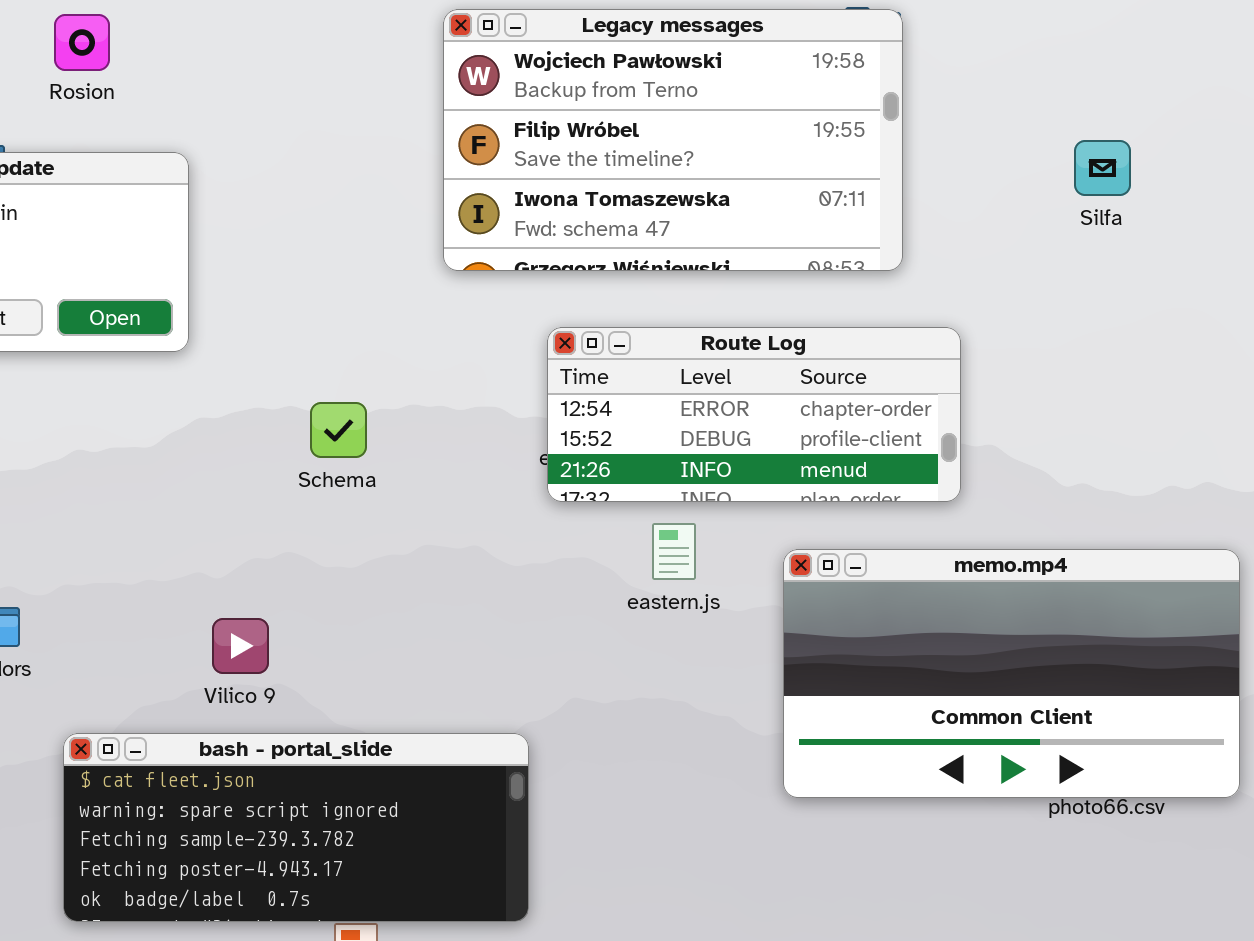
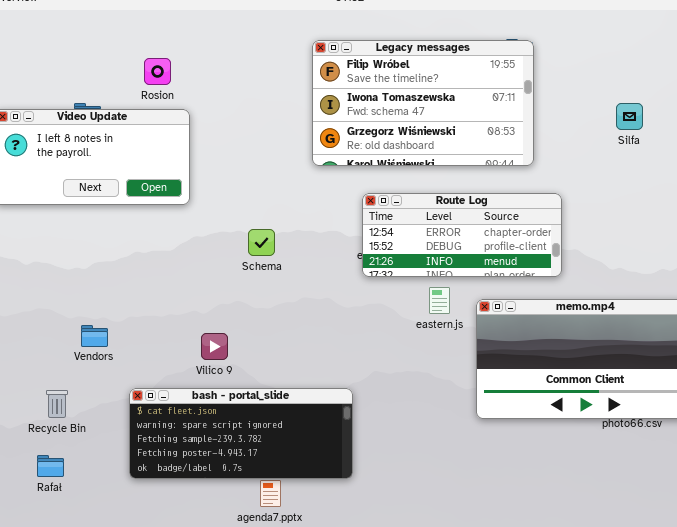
Legacy messages: [443,9,903,271] -> [312,40,534,166], scrolled down 1 row
Rosion: [54,14,110,71] -> [144,58,171,85], moved
eastern.js: [652,523,696,580] -> [429,287,450,314], moved

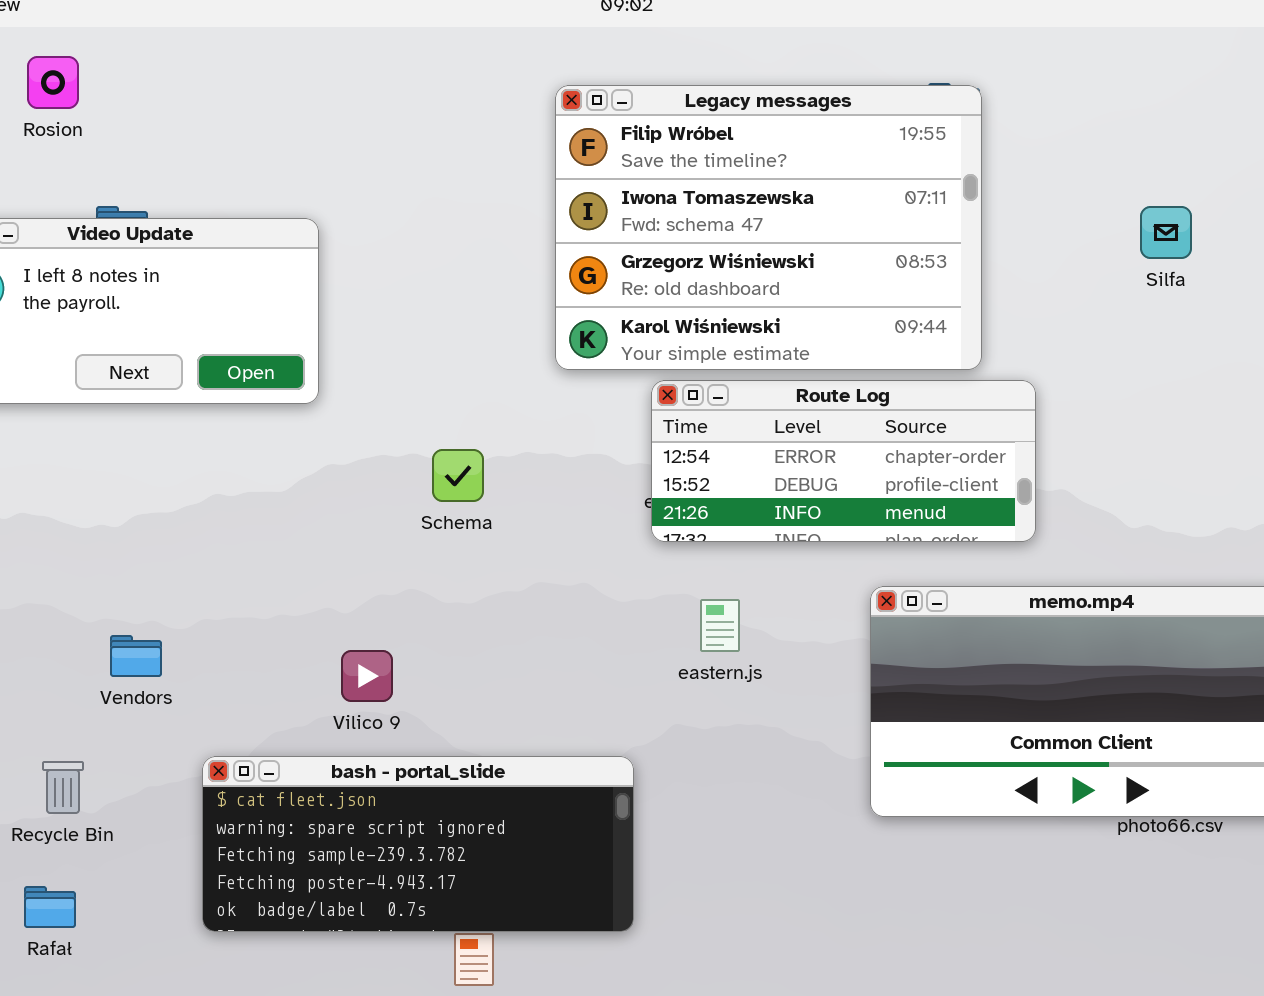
Legacy messages: [312,40,534,166] -> [555,85,982,370], resized
Rosion: [144,58,171,85] -> [27,56,79,109], moved
eastern.js: [429,287,450,314] -> [700,599,740,652], moved

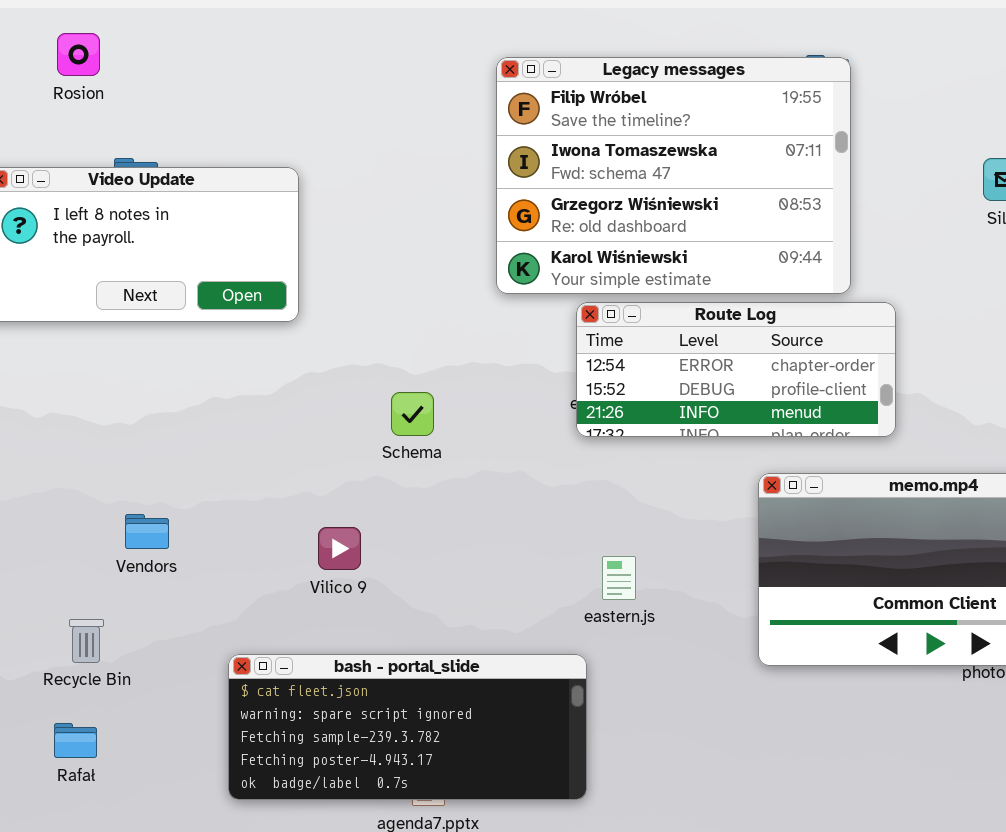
Schema: [432,449,484,502] -> [391,392,434,436], moved
eastern.js: [700,599,740,652] -> [602,556,636,600], moved
bash - portal_slide: [202,756,634,932] -> [228,654,587,800], moved

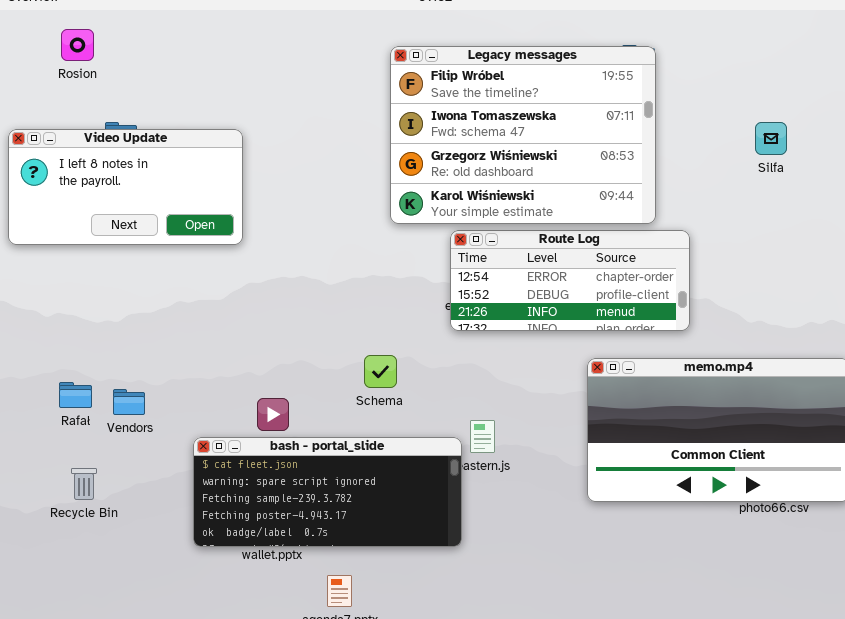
Schema: [391,392,434,436] -> [364,355,397,388], moved
bash - portal_slide: [228,654,587,800] -> [193,437,462,547], moved
Rafał: [54,723,97,758] -> [59,382,92,408], moved

